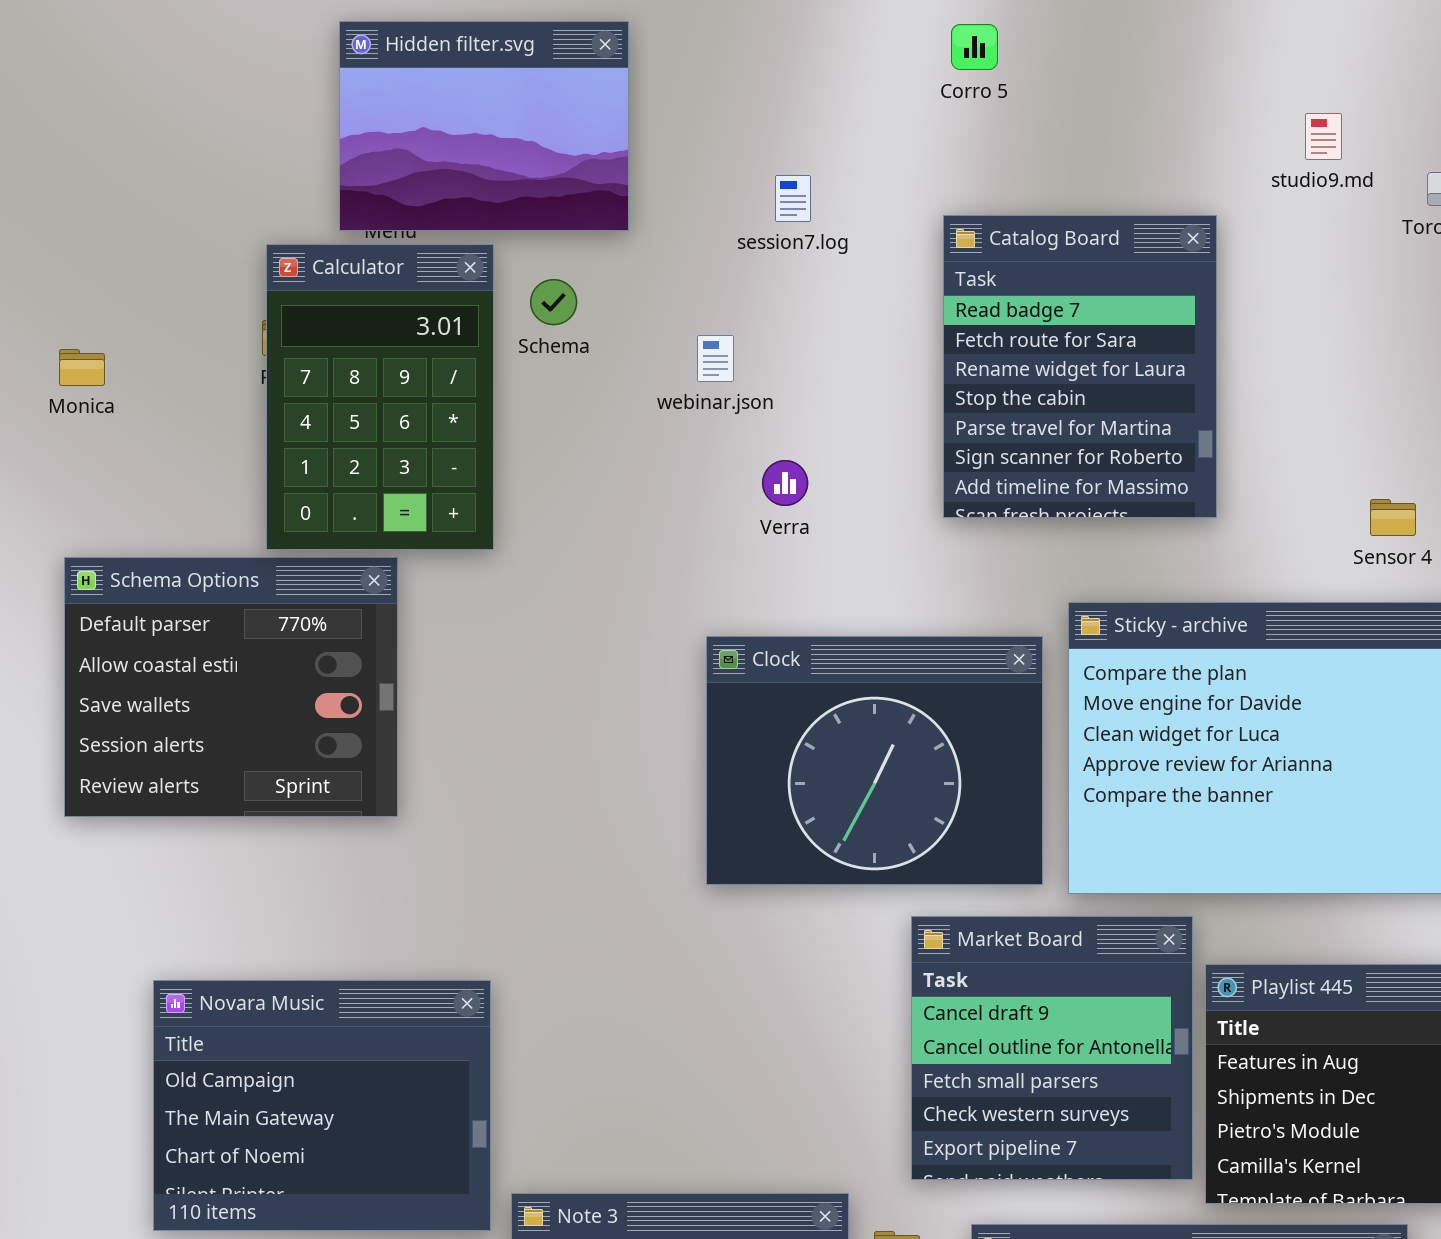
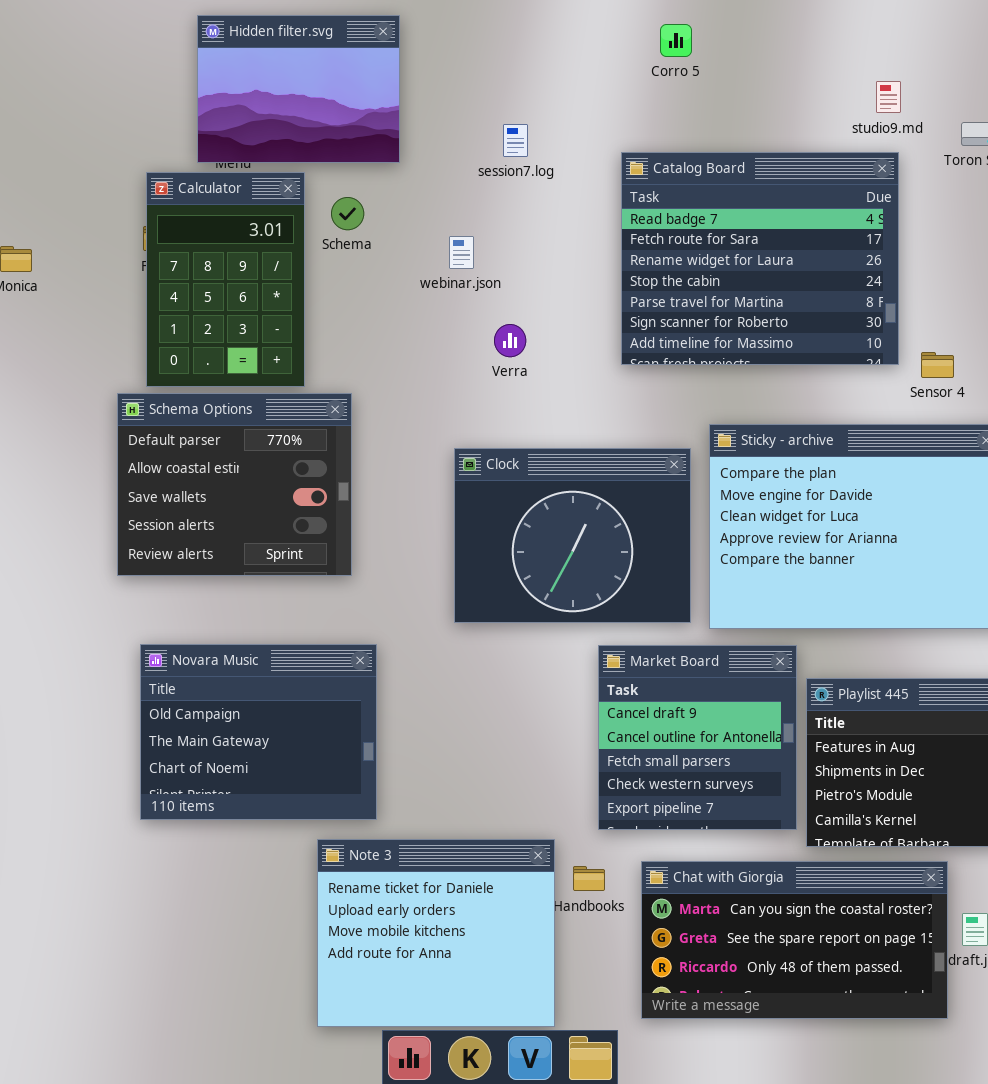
Corro 5: [951,24,998,70] -> [660,24,692,57], moved
Catalog Board: [943,215,1217,518] -> [621,152,899,365], resized
Schema Options: [64,557,398,817] -> [117,393,352,576], moved
Novara Music: [153,980,491,1231] -> [140,644,377,820], moved

